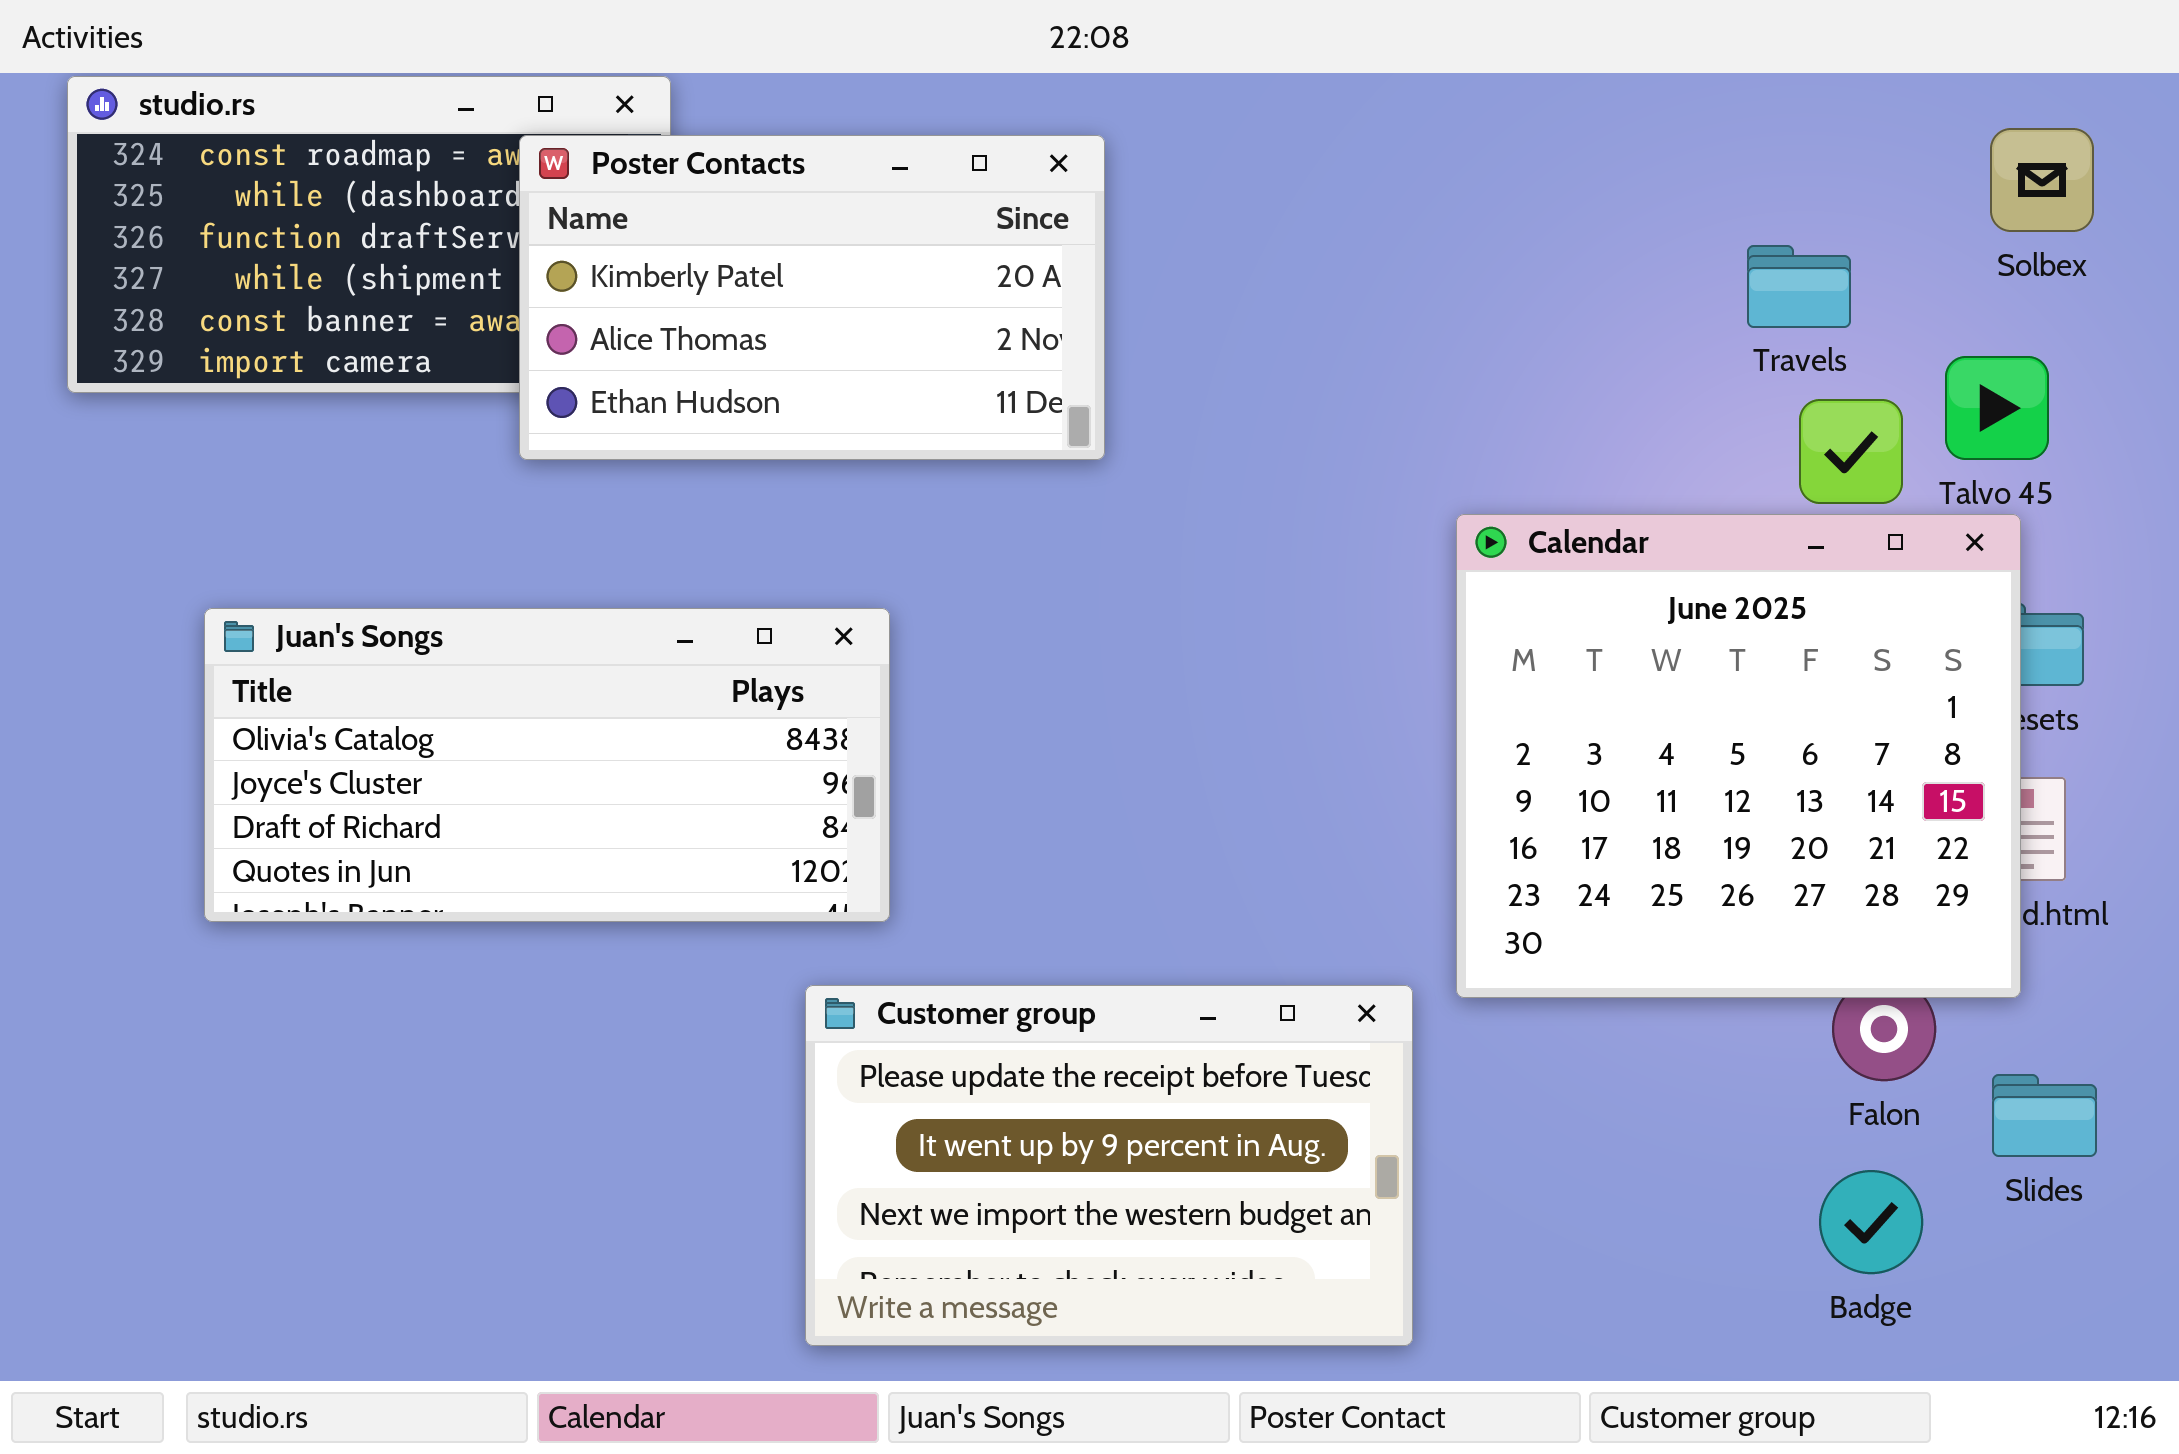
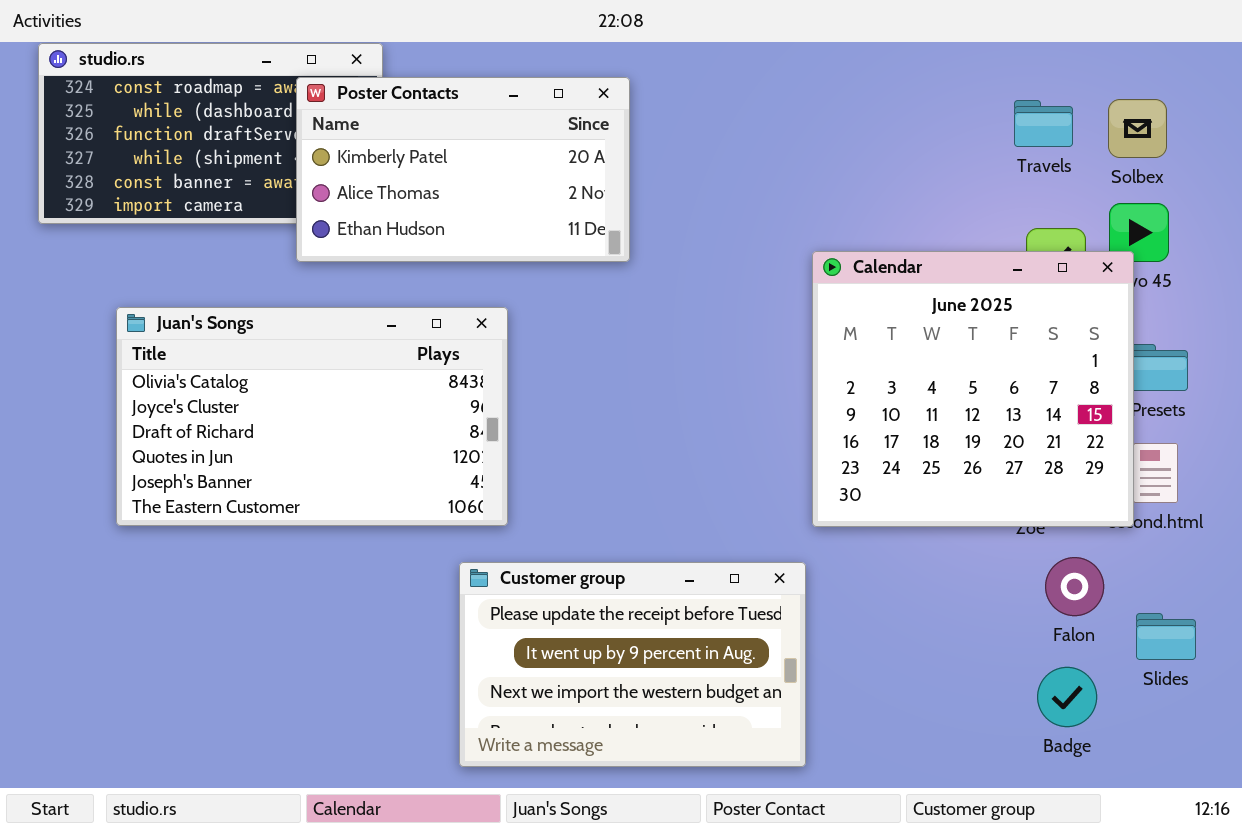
Solbex: [1990,128,2094,232] -> [1108,99,1167,158], moved
Travels: [1747,245,1851,328] -> [1014,100,1073,147], moved
Calendar: [1456,514,2021,998] -> [812,251,1134,527], moved
Juan's Songs: [204,608,890,922] -> [116,307,508,526], resized

